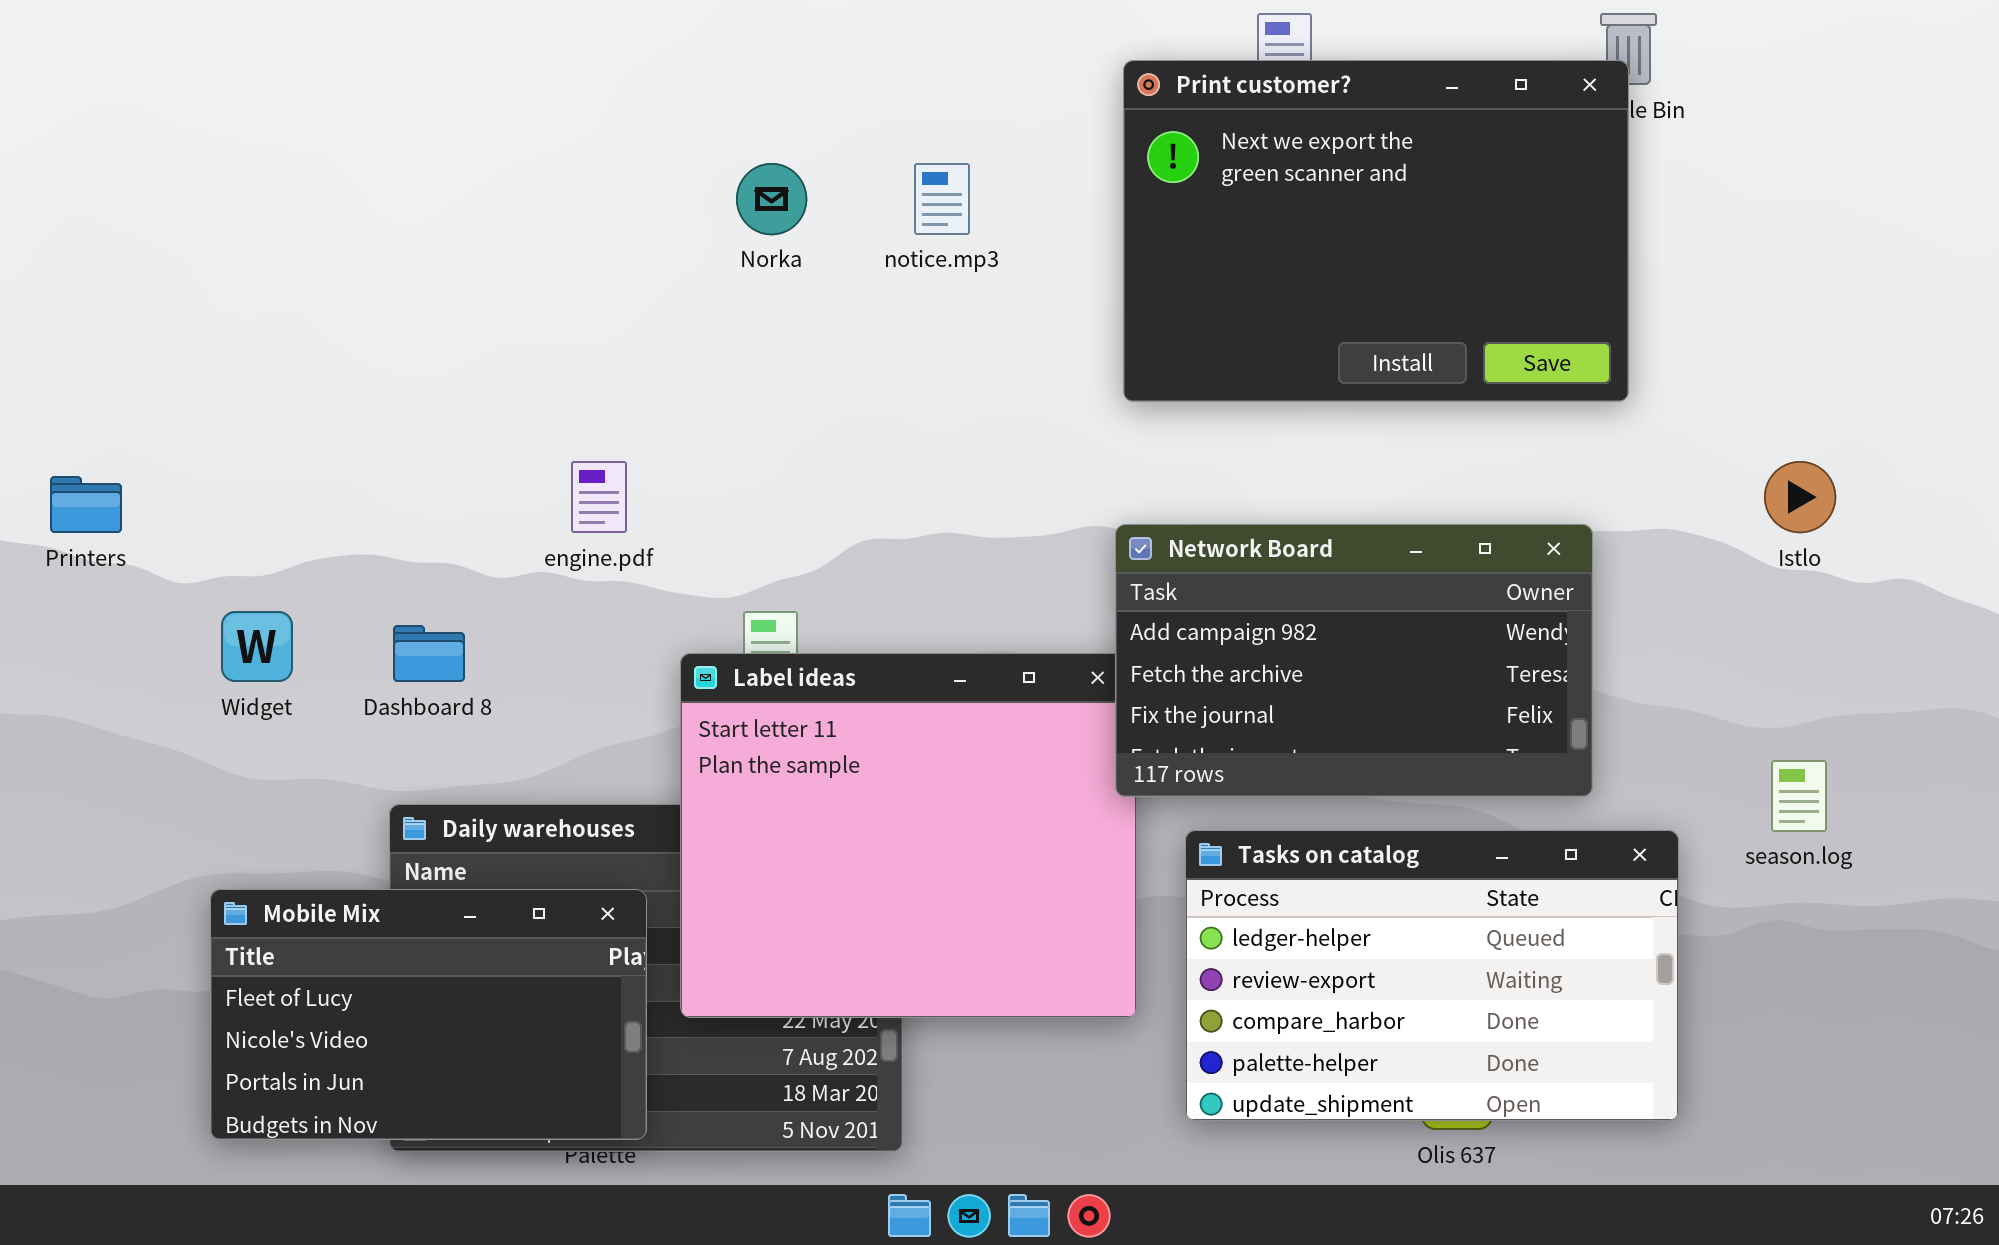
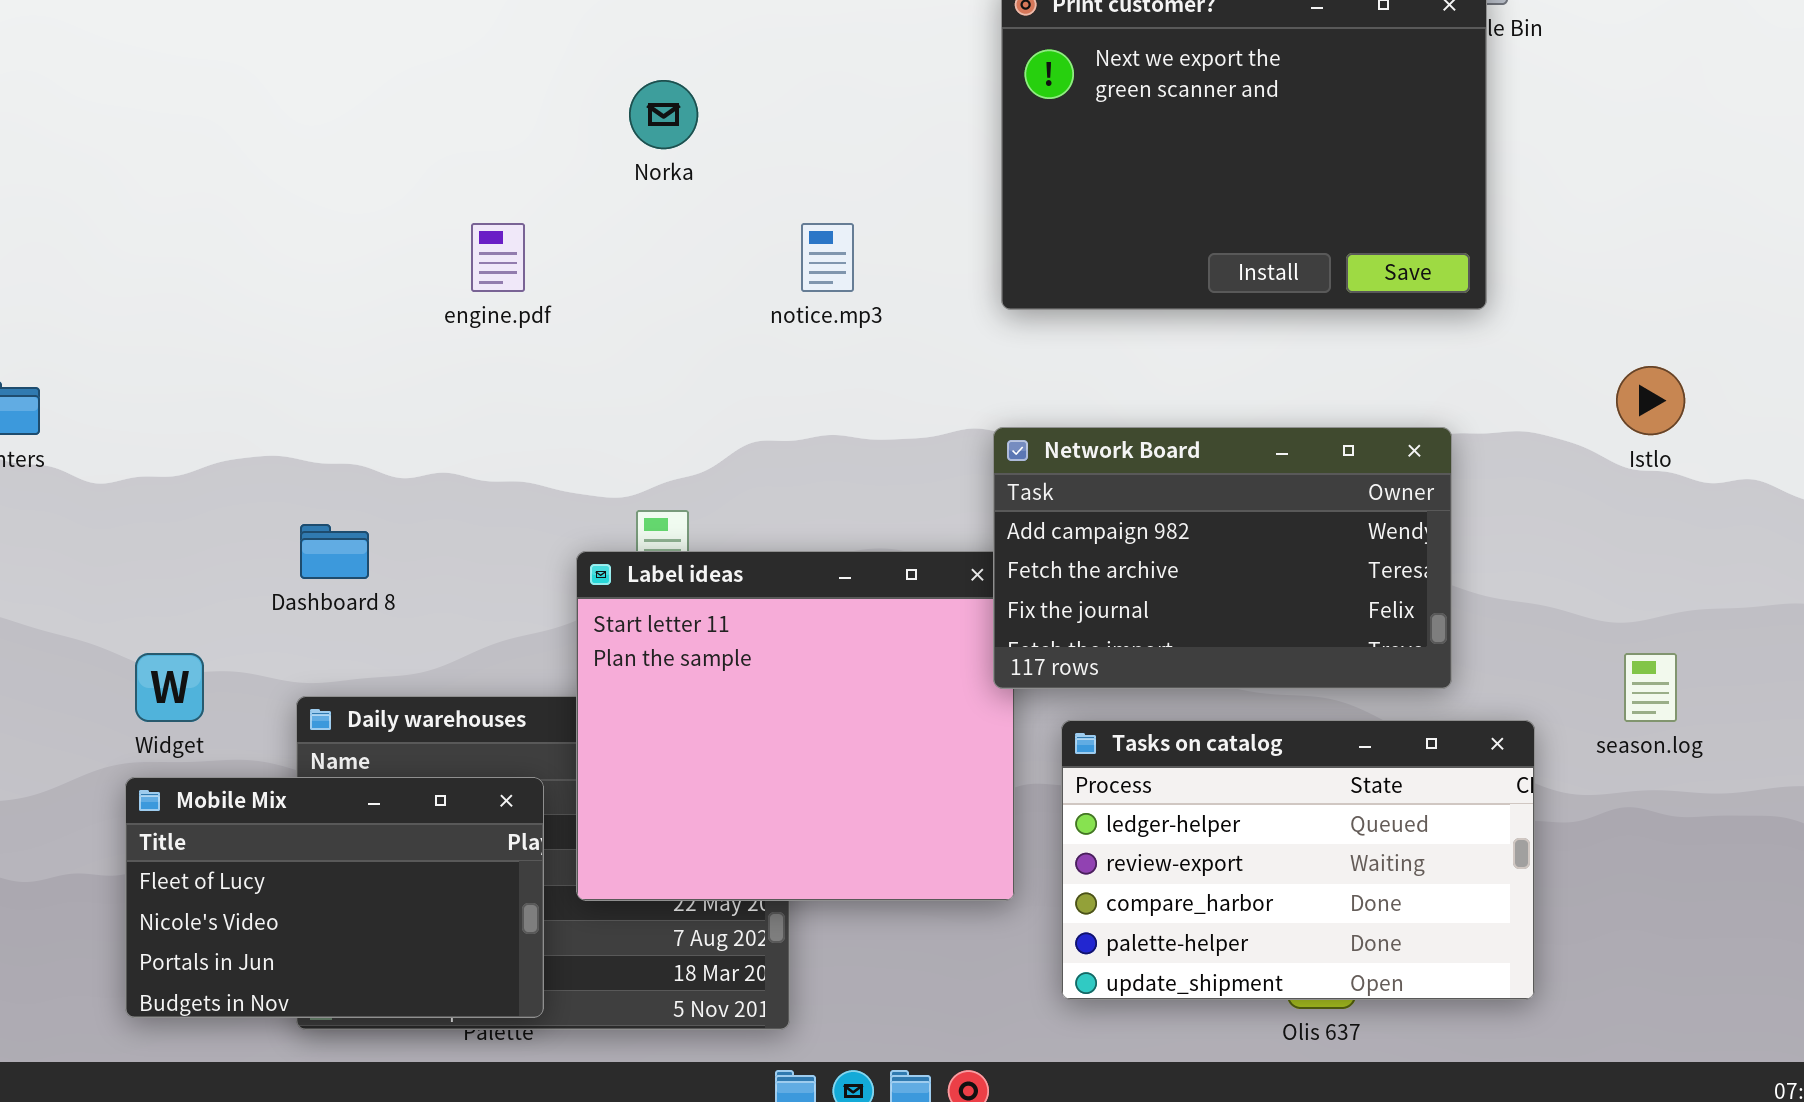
notice.mp3: [914,163,970,235] -> [801,223,854,292], moved
engine.pdf: [571,461,627,533] -> [471,223,525,292], moved
Widget: [221,611,293,682] -> [135,653,204,722], moved

